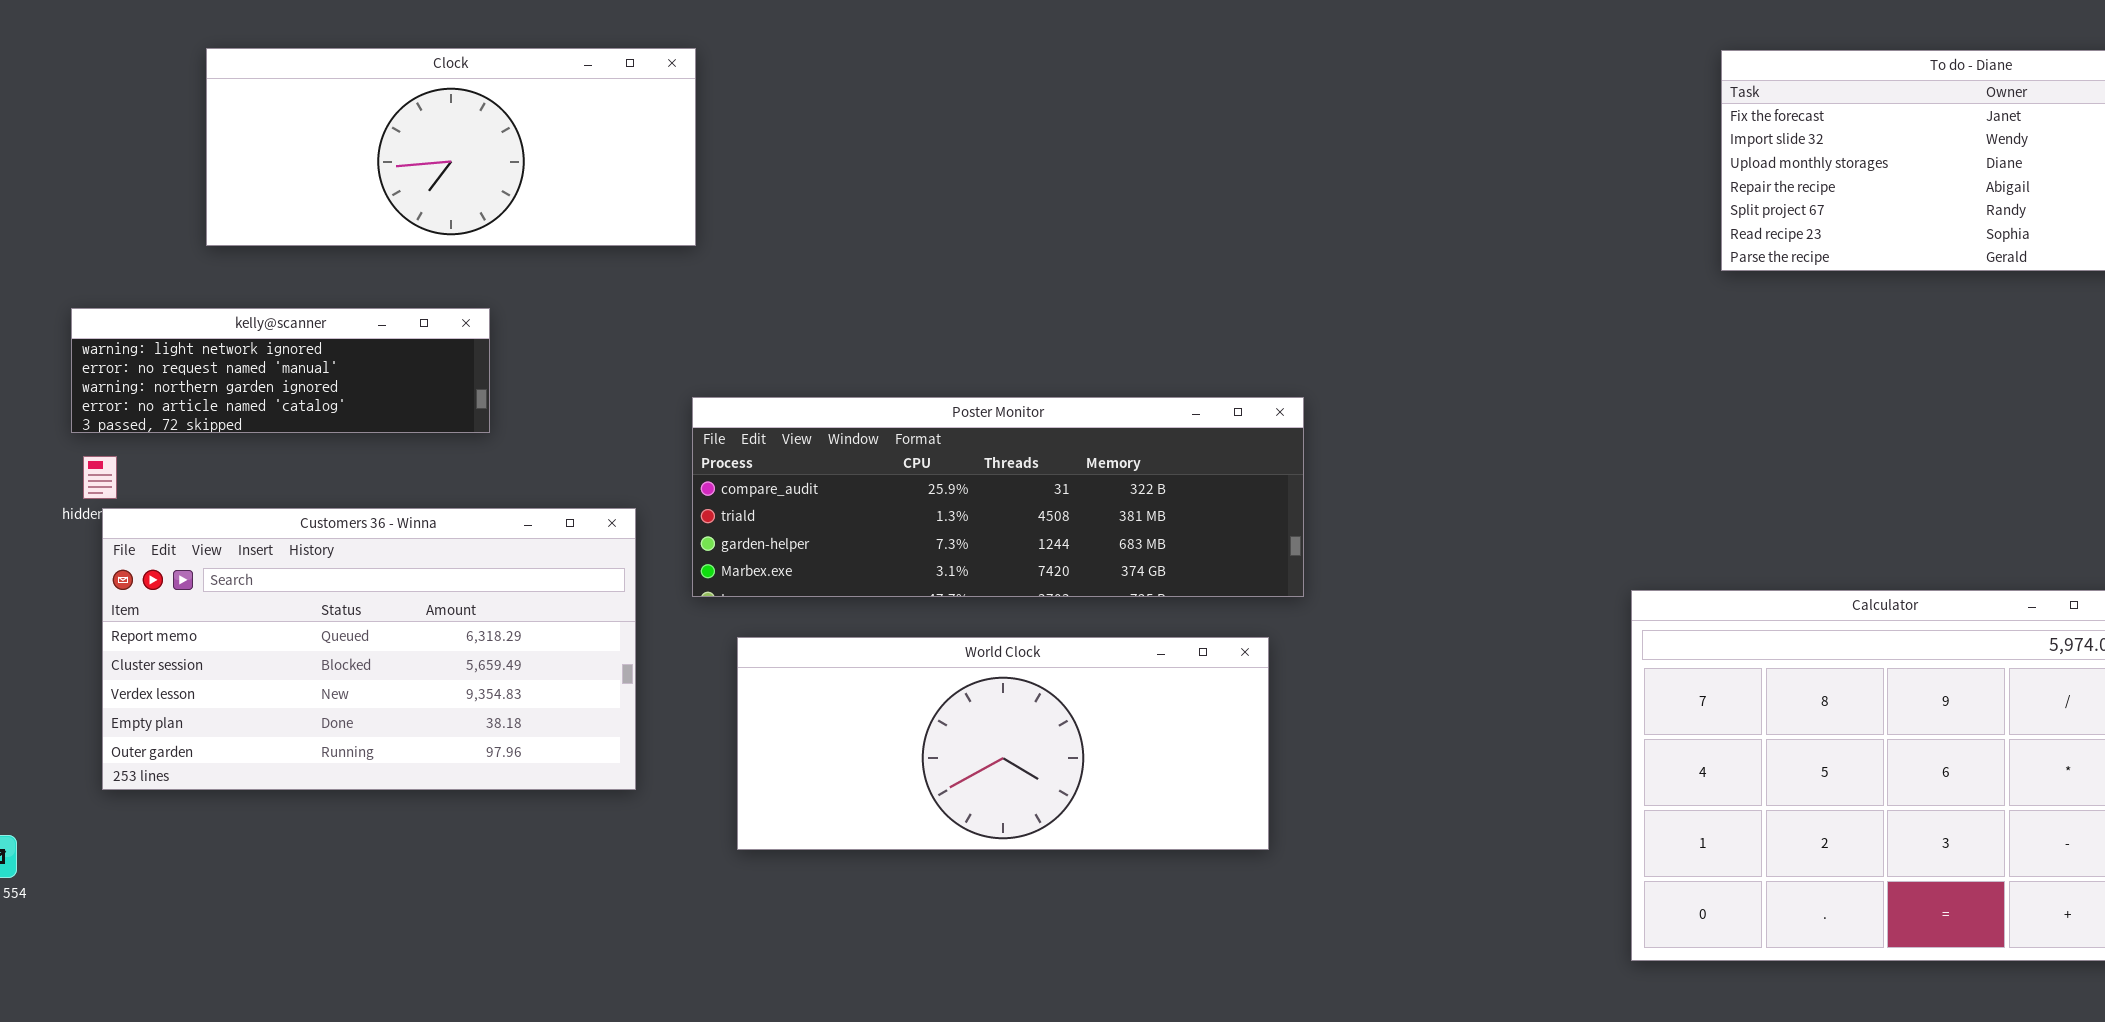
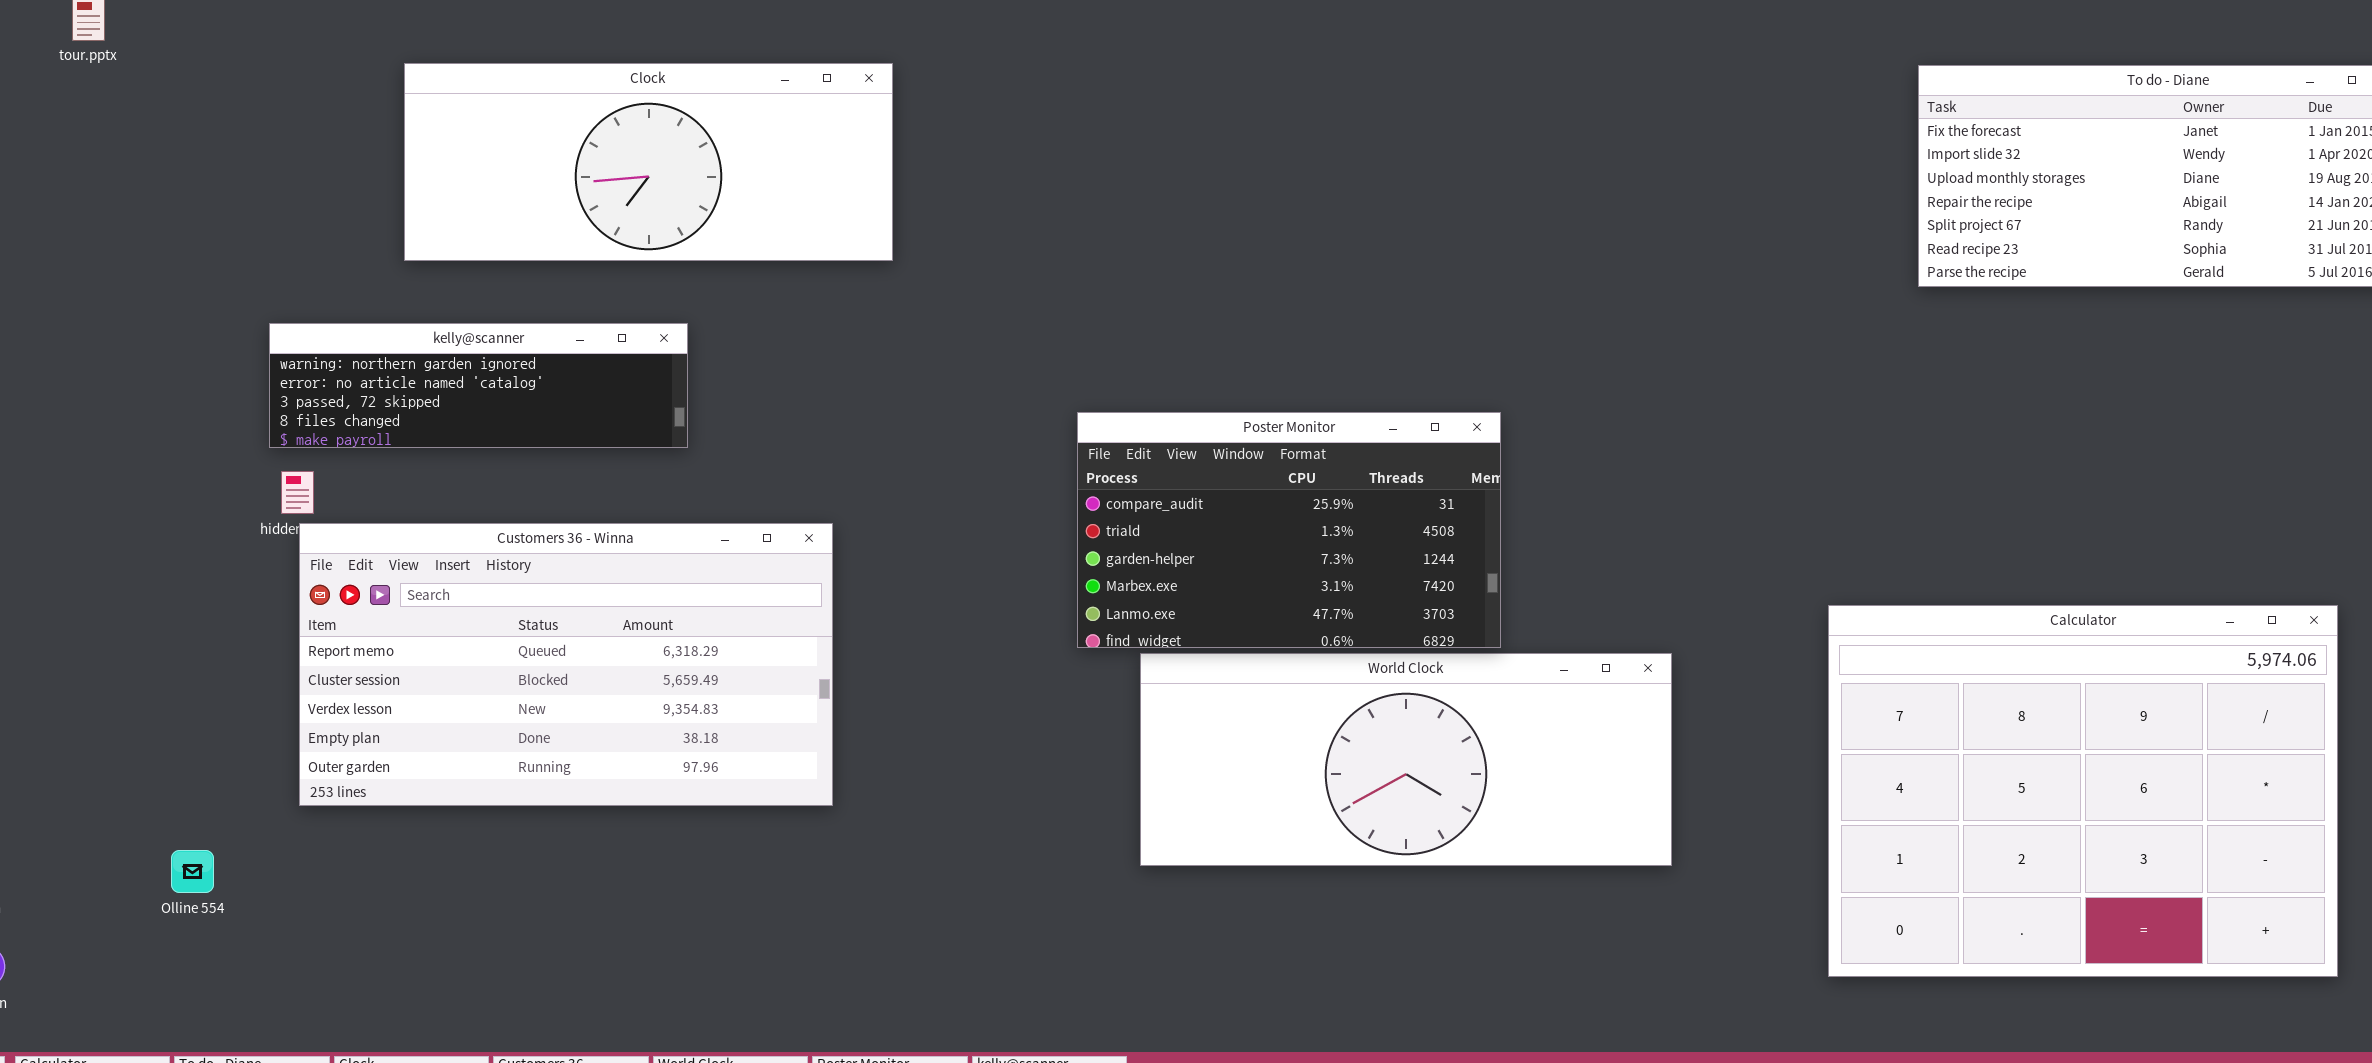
kelly@scanner: [71,308,490,433] -> [269,323,688,448], scrolled down 2 rows
Poster Monitor: [692,397,1304,597] -> [1077,412,1501,648], resized
World Clock: [737,637,1269,850] -> [1140,653,1672,866], moved

